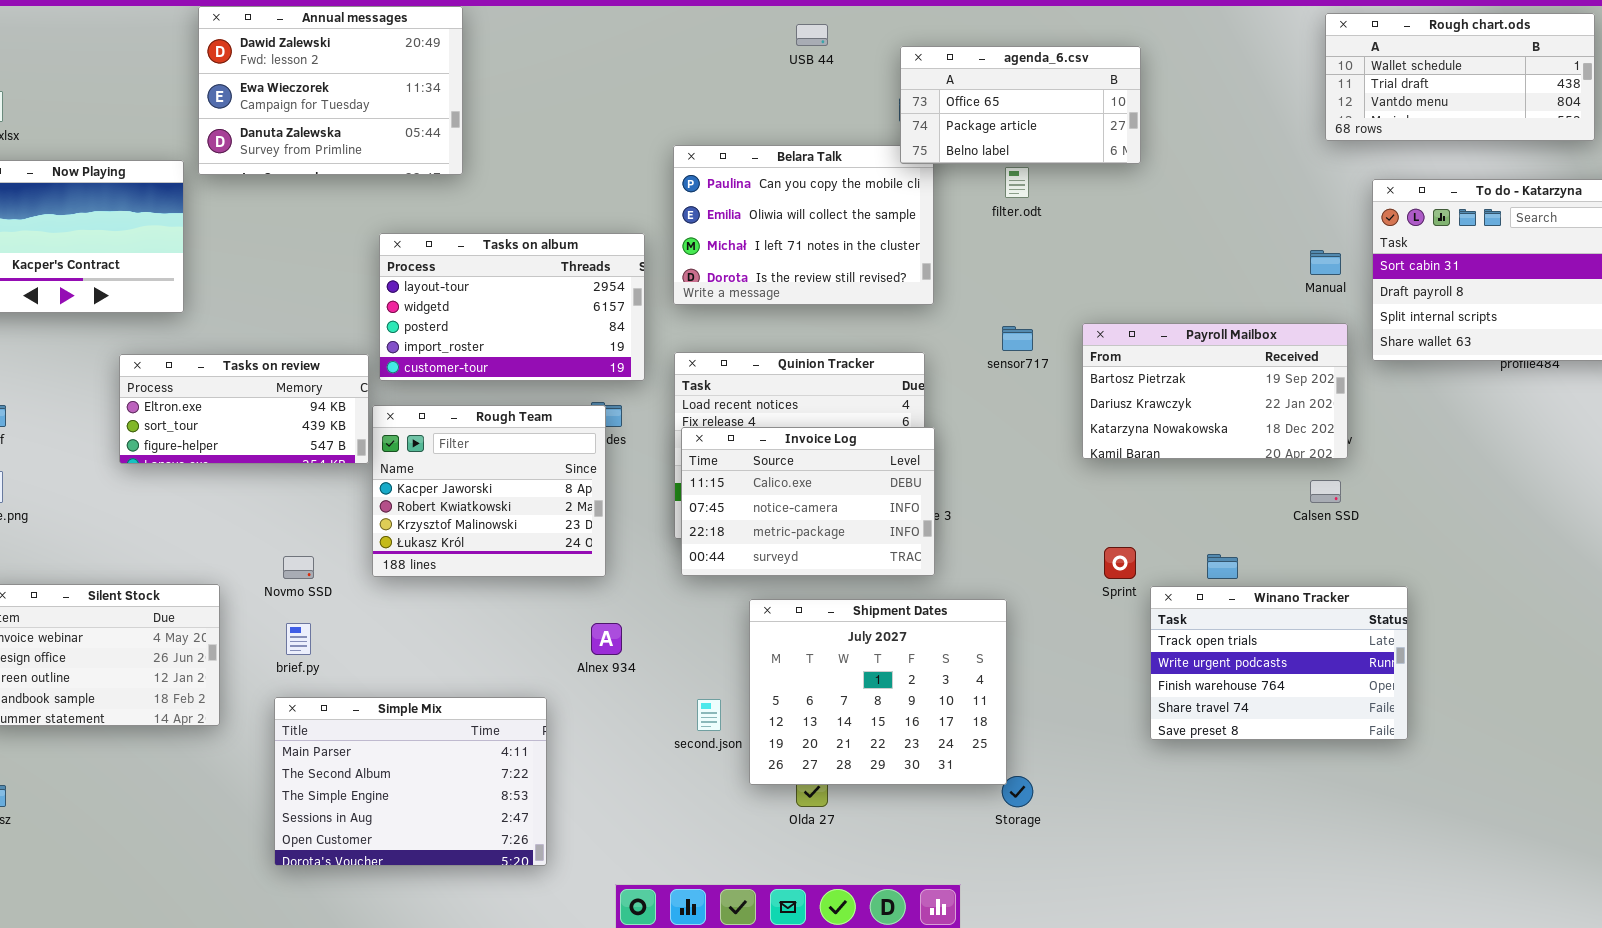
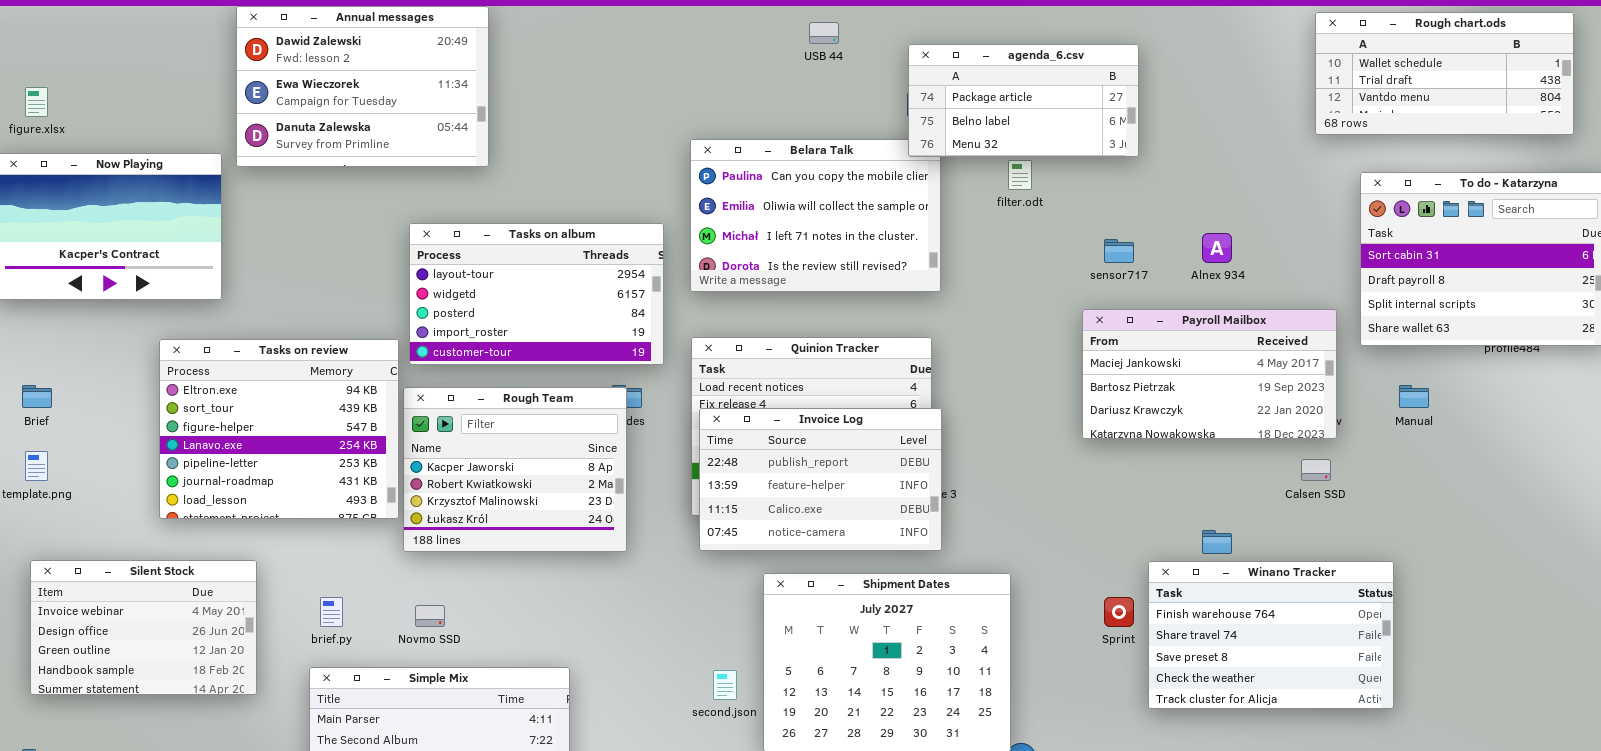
agenda_6.csv: [900,46,1141,164] -> [908,44,1139,157], scrolled down 1 row
Manual: [1310,250,1341,275] -> [1399,385,1429,408], moved
Payroll Mailbox: [1082,323,1348,459] -> [1082,309,1337,439], scrolled up 1 row
sensor717: [1002,326,1033,351] -> [1104,239,1134,263], moved
Tasks on review: [119,354,369,464] -> [159,339,399,519], resized
Invoice Log: [681,427,935,576] -> [699,408,942,551], scrolled up 2 rows
Sprint: [1104,547,1136,579] -> [1104,597,1134,627], moved
Novmo SSD: [283,556,314,579] -> [415,605,445,627], moved
Winano Tracker: [1150,586,1408,740] -> [1148,561,1394,709], scrolled down 2 rows
Alnex 934: [591,623,622,655] -> [1202,233,1232,263], moved

